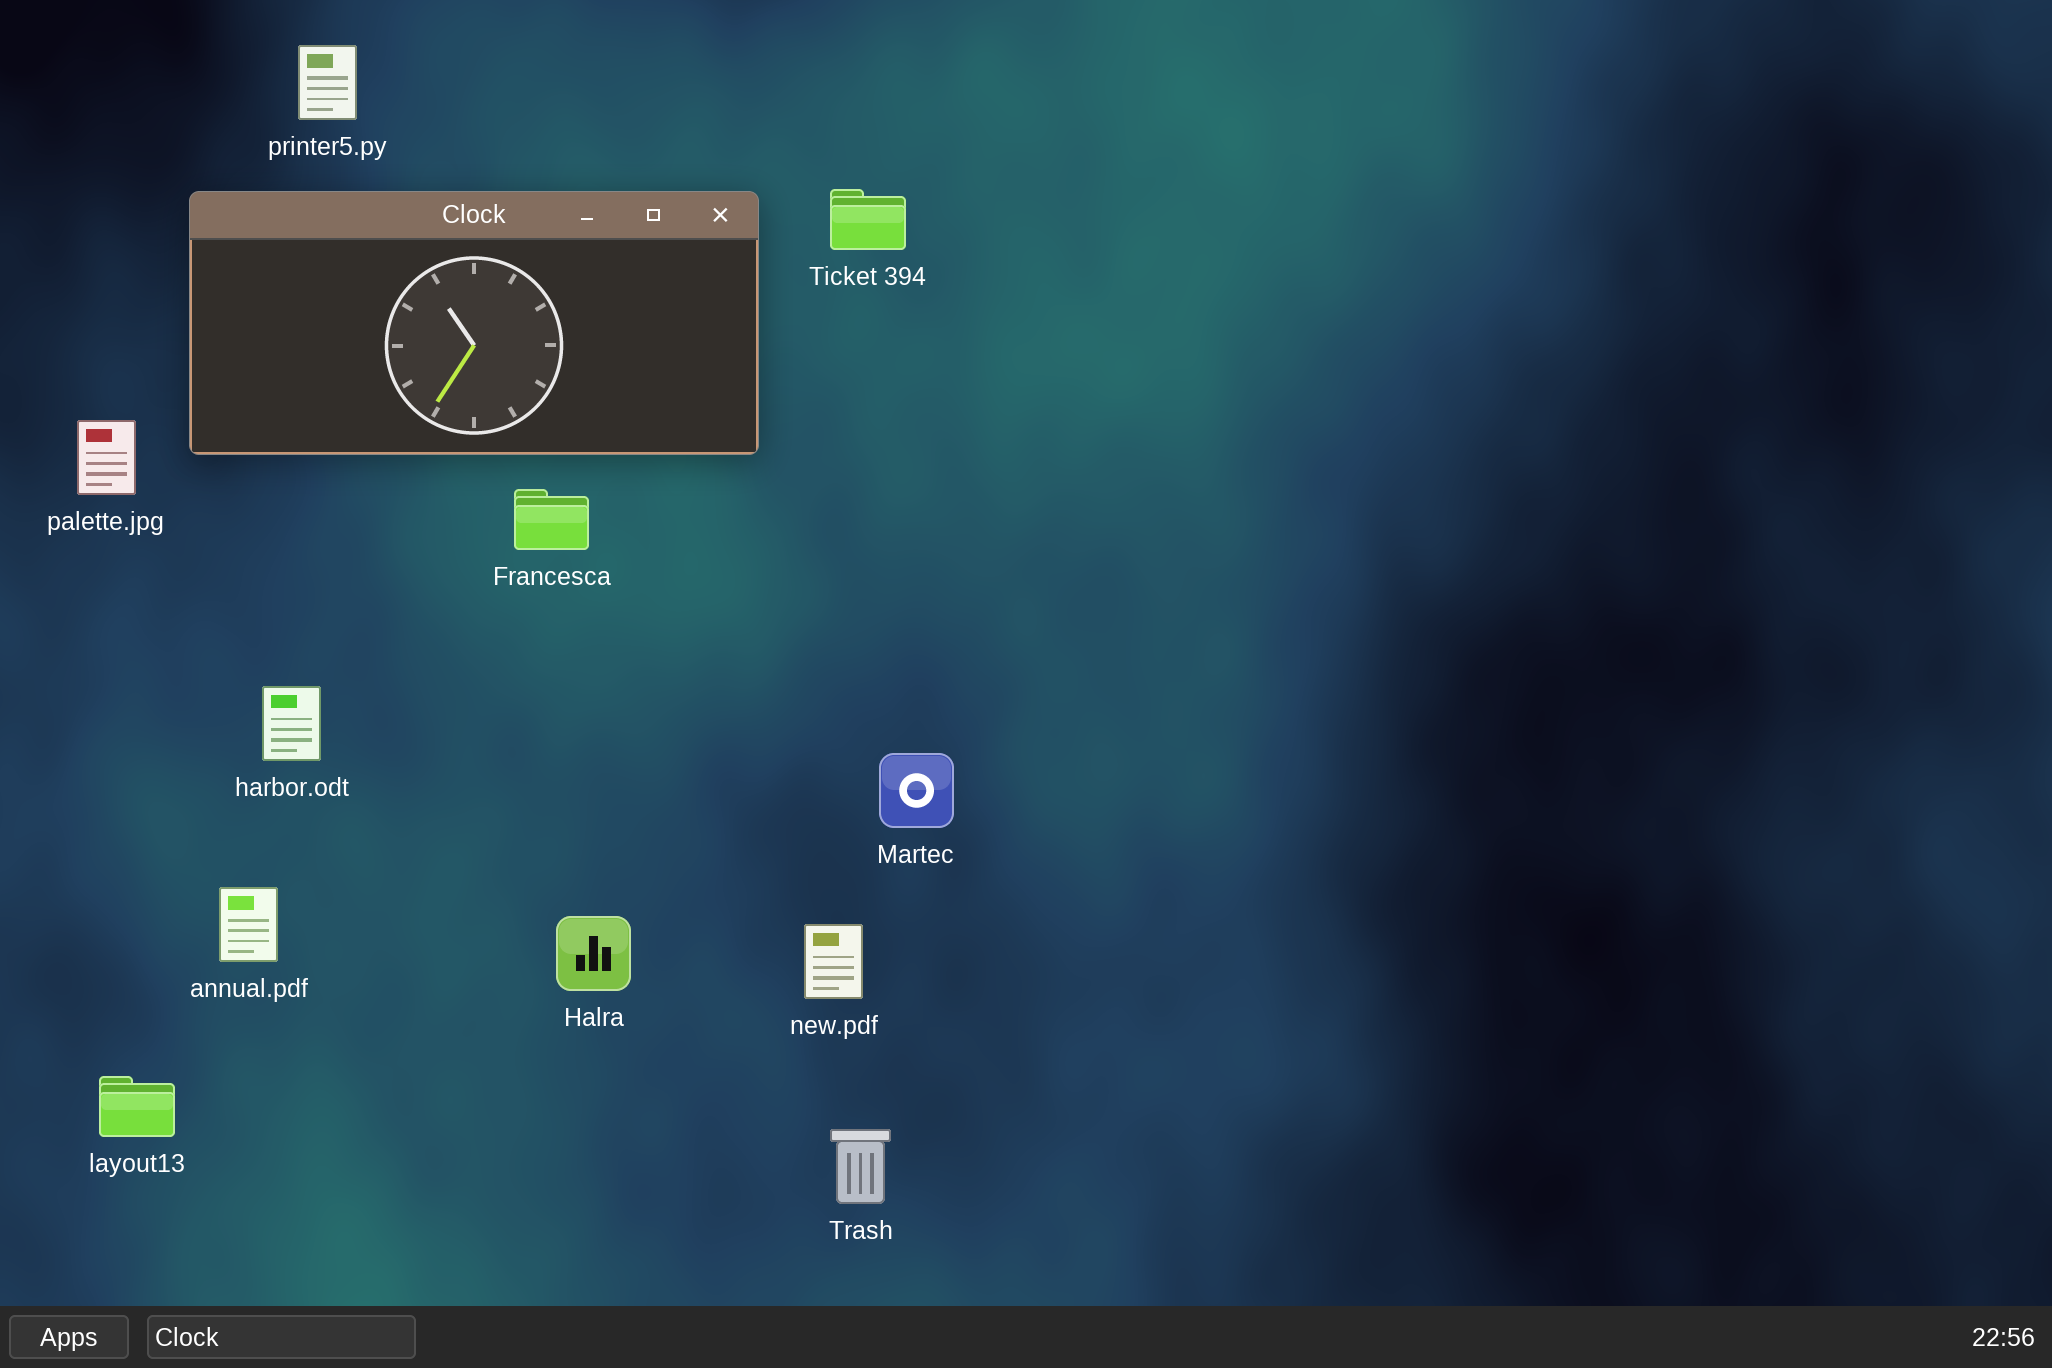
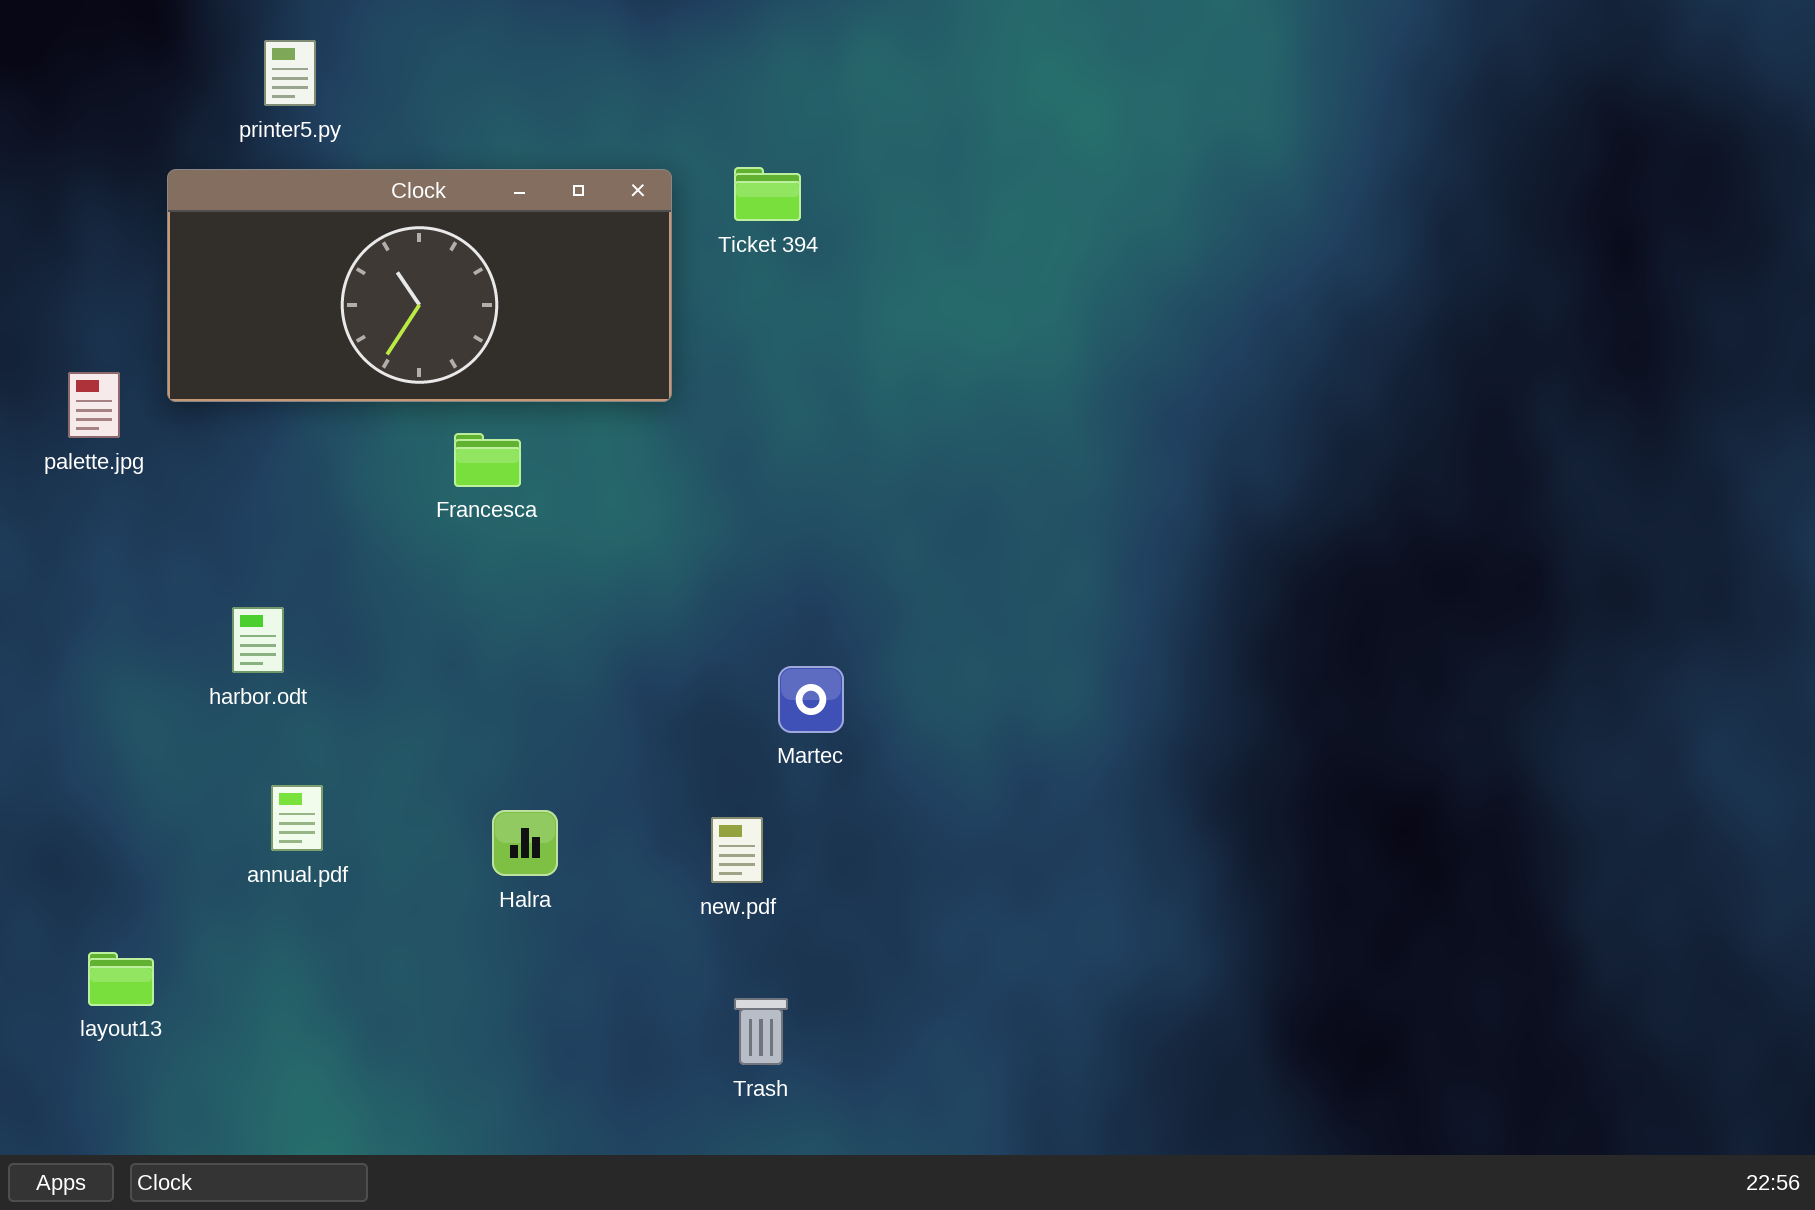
annual.pdf: [219,887,278,962] -> [271,785,323,851], moved

